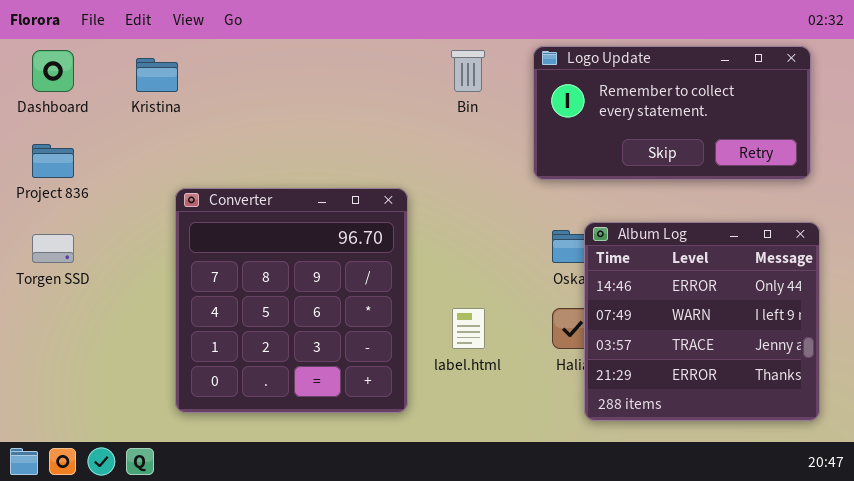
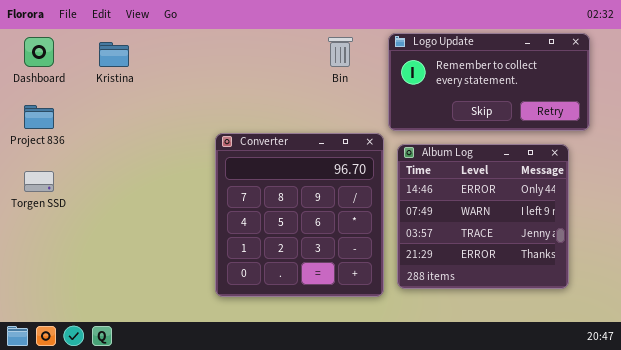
Converter: [175,188,408,413] -> [215,133,384,297], moved
Album Log: [584,222,820,421] -> [397,144,569,289], moved

